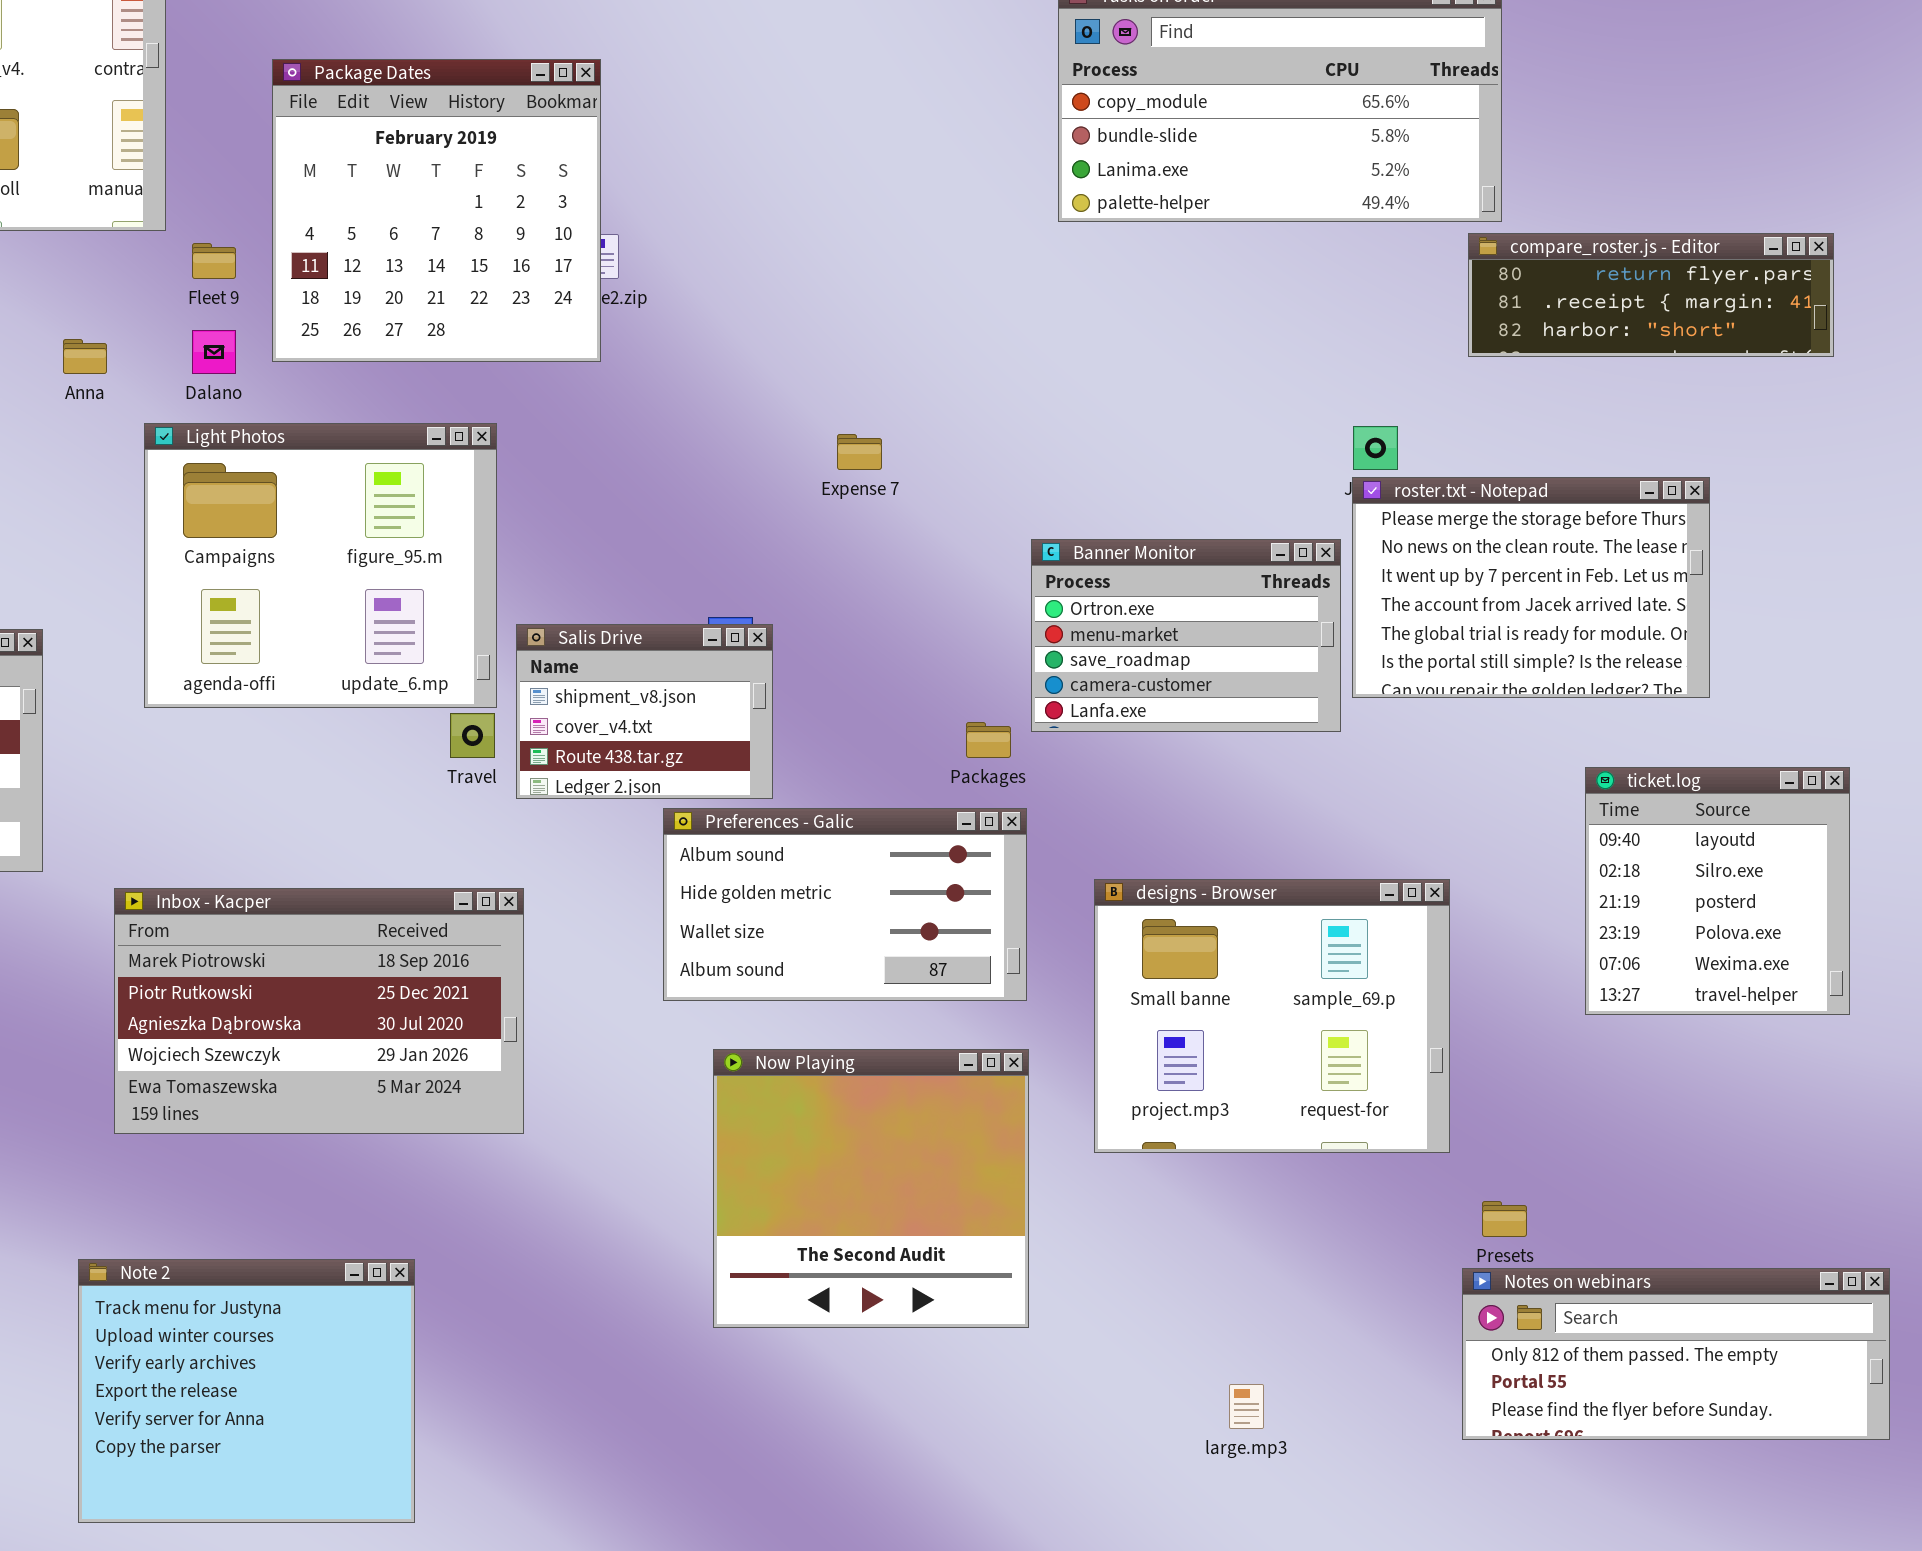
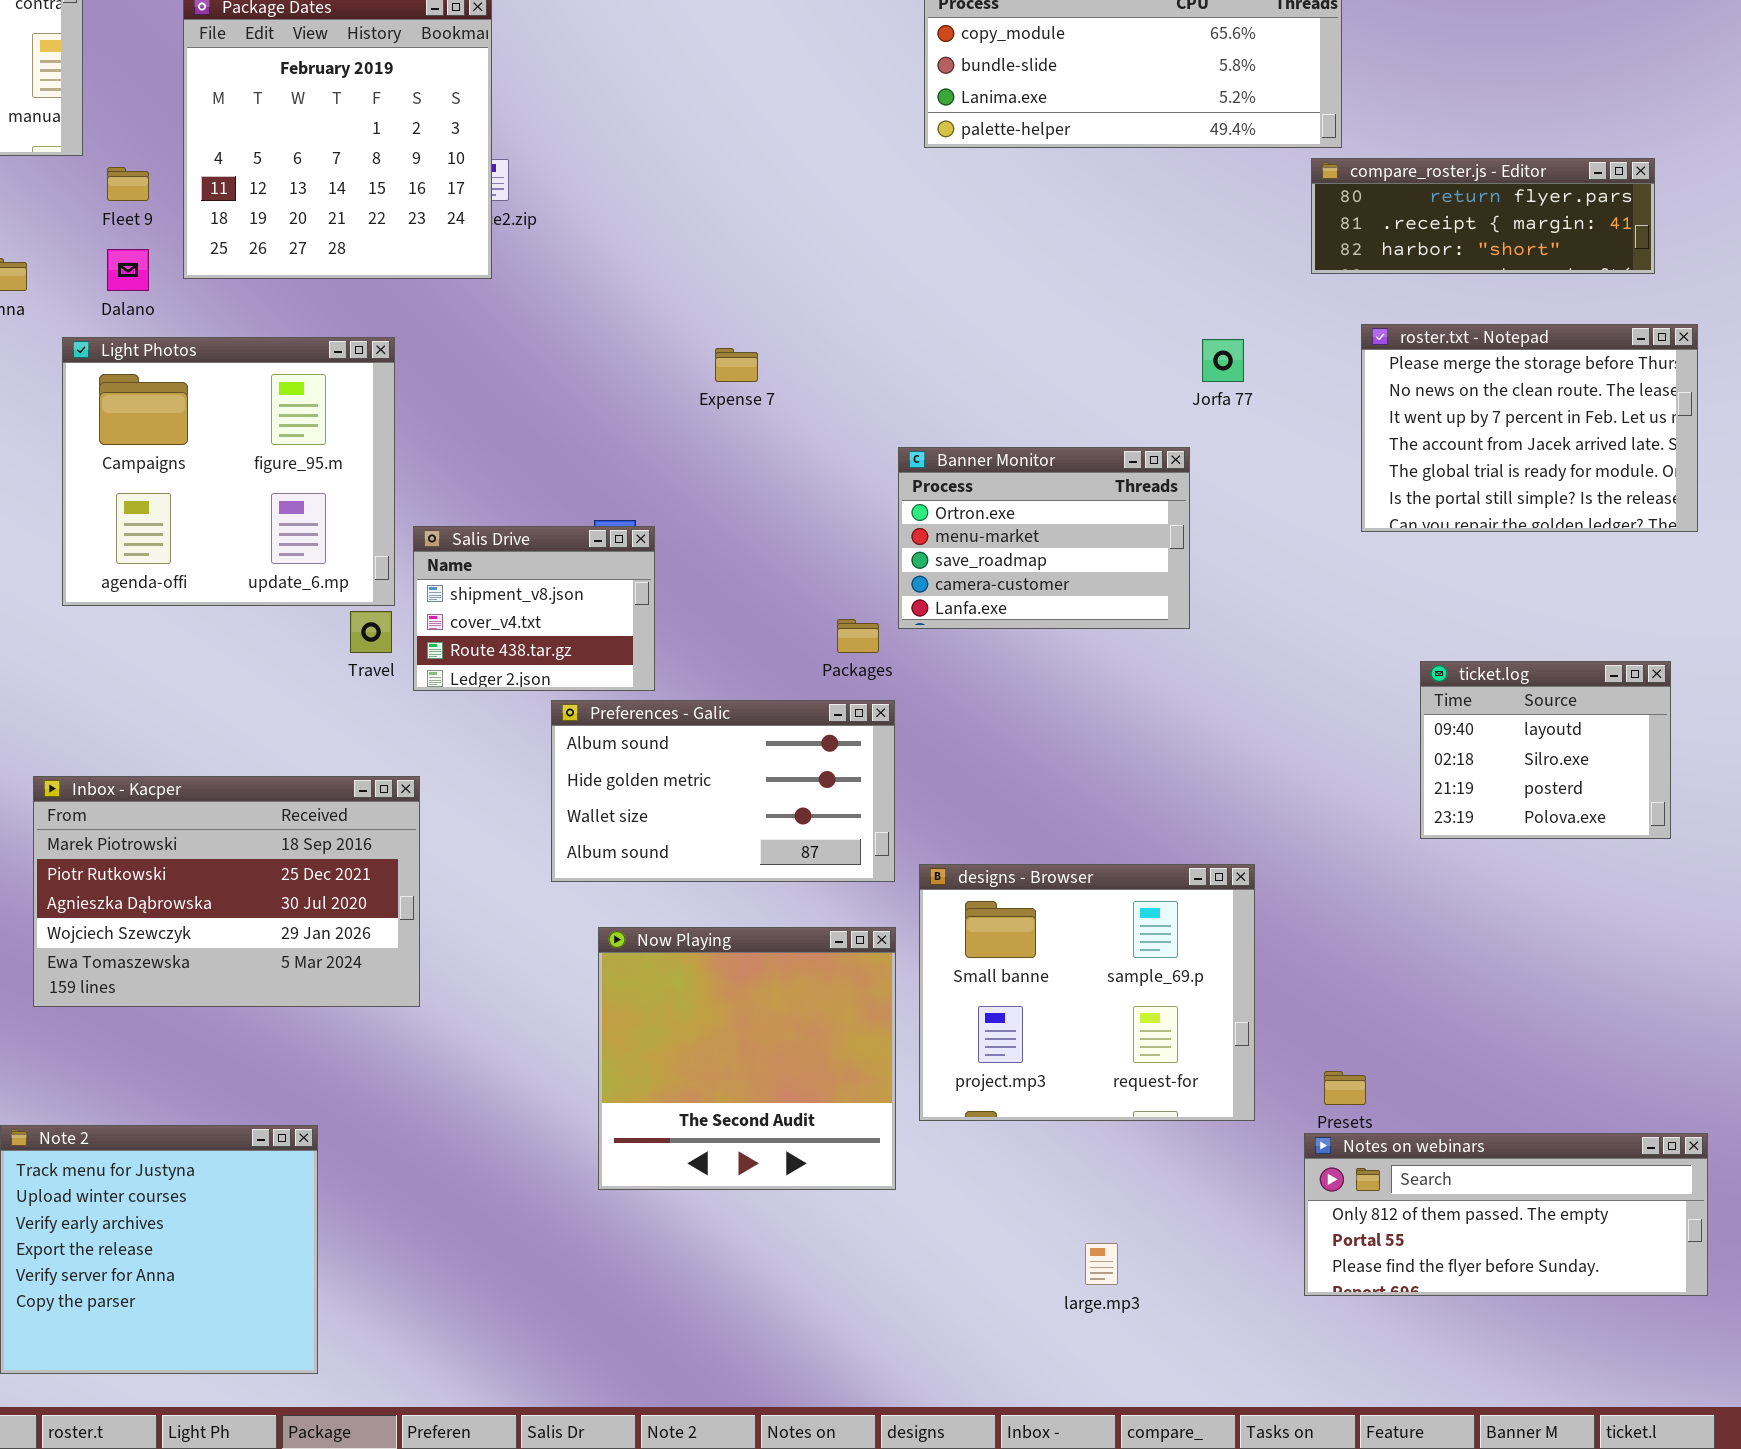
roster.txt - Notepad: [1352,477,1710,698] -> [1361,324,1698,532], moved
ticket.log: [1585,767,1850,1015] -> [1420,661,1671,839], resized
designs - Browser: [1094,879,1450,1153] -> [919,864,1255,1121], moved

